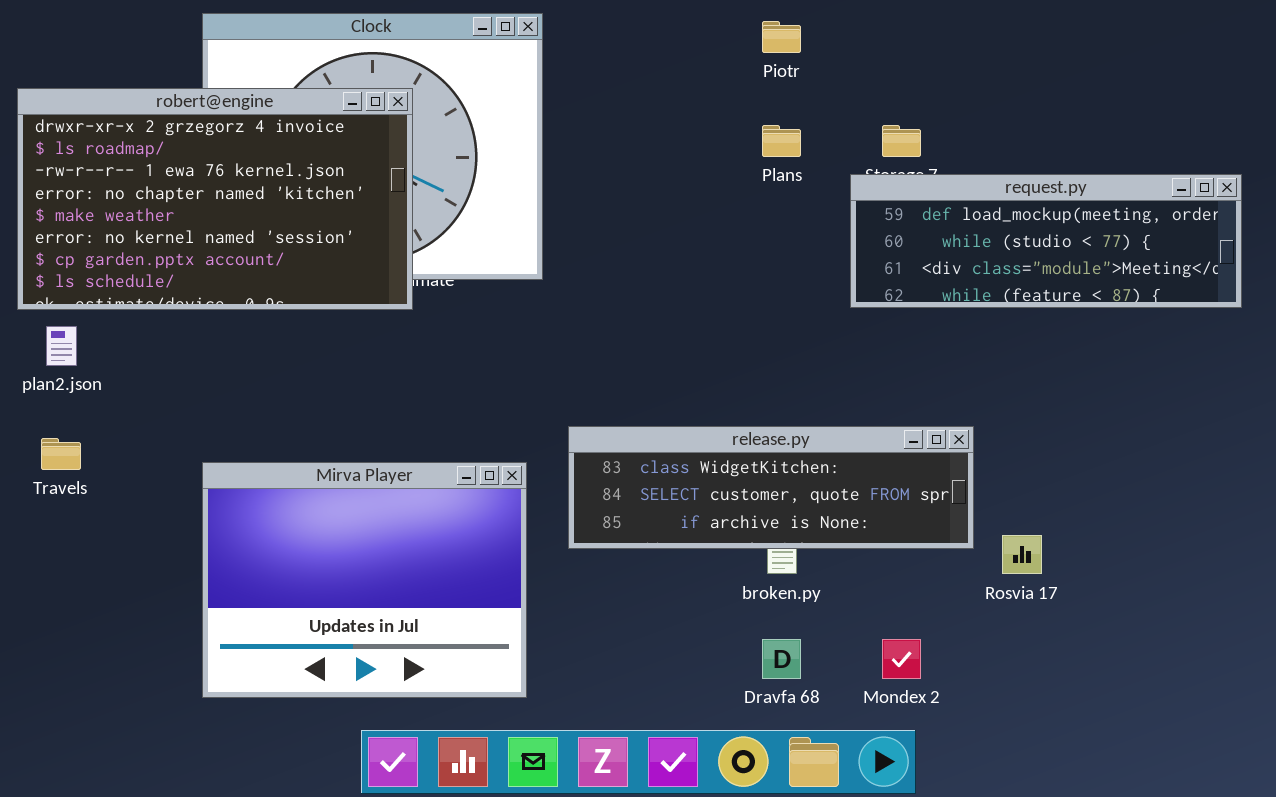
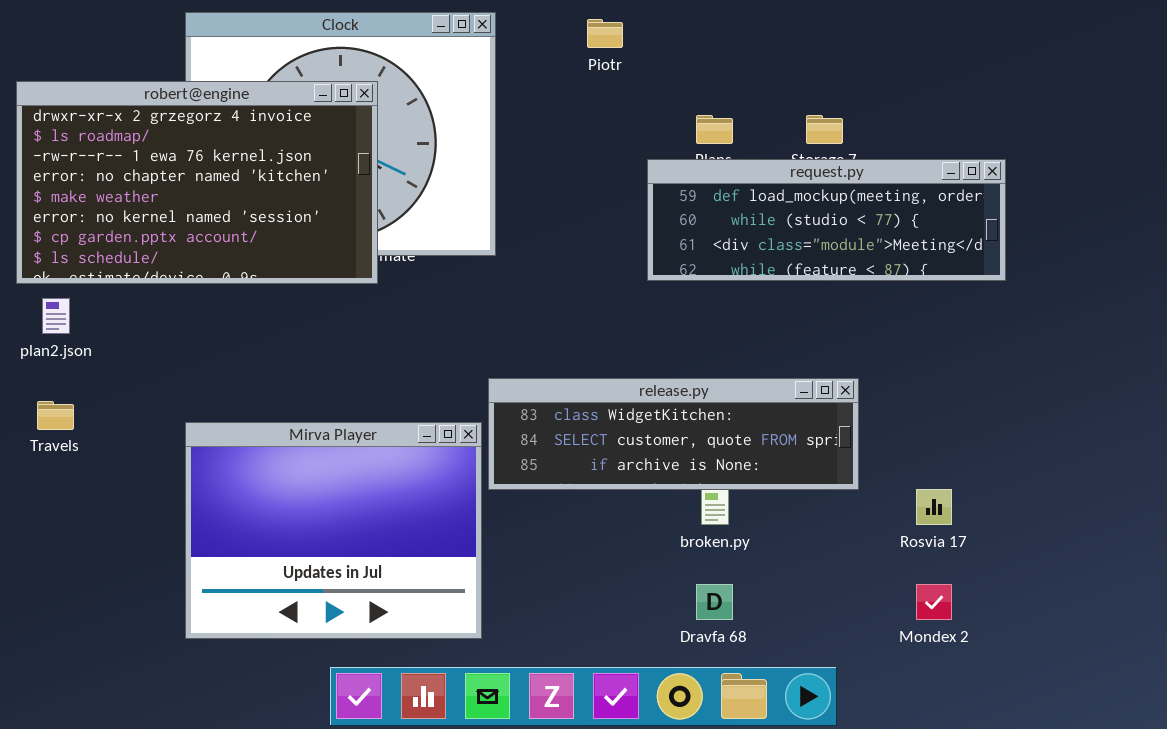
Piotr: [762,21,801,53] -> [587,19,623,48], moved
request.py: [850,174,1242,308] -> [647,159,1006,281], moved
release.py: [568,426,974,549] -> [488,378,859,490], moved
Mondex 2: [882,639,921,679] -> [916,584,952,620], moved

